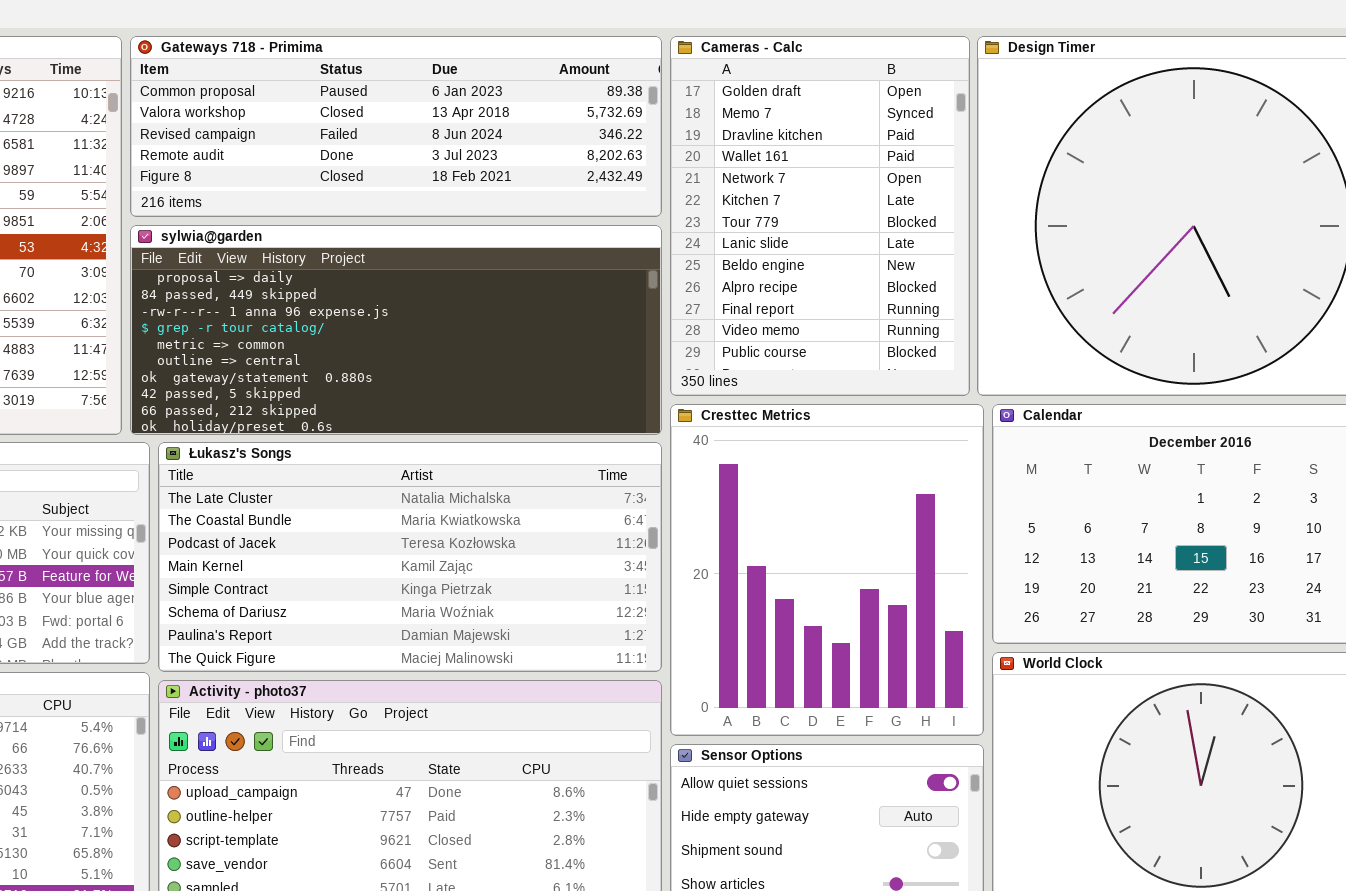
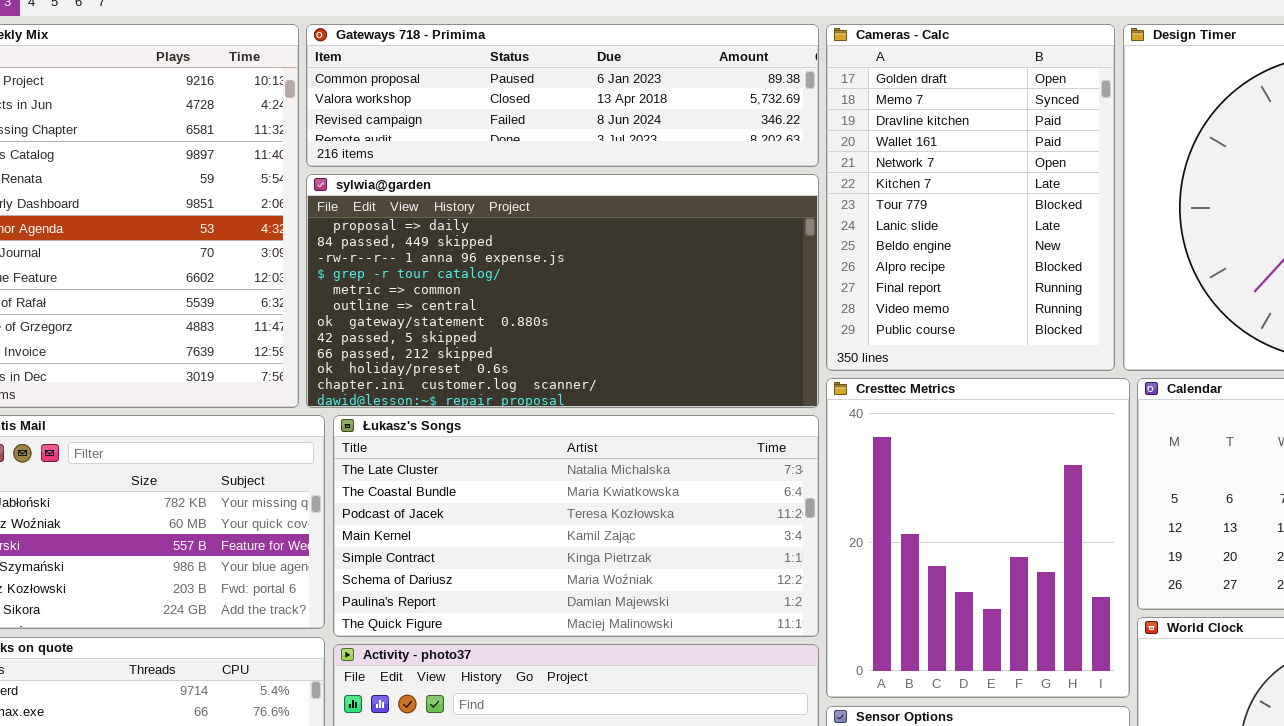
Gateways 718 - Primima: [130,36,662,217] -> [306,24,819,167], resized
sylwia@garden: [130,225,662,435] -> [306,174,819,408], resized

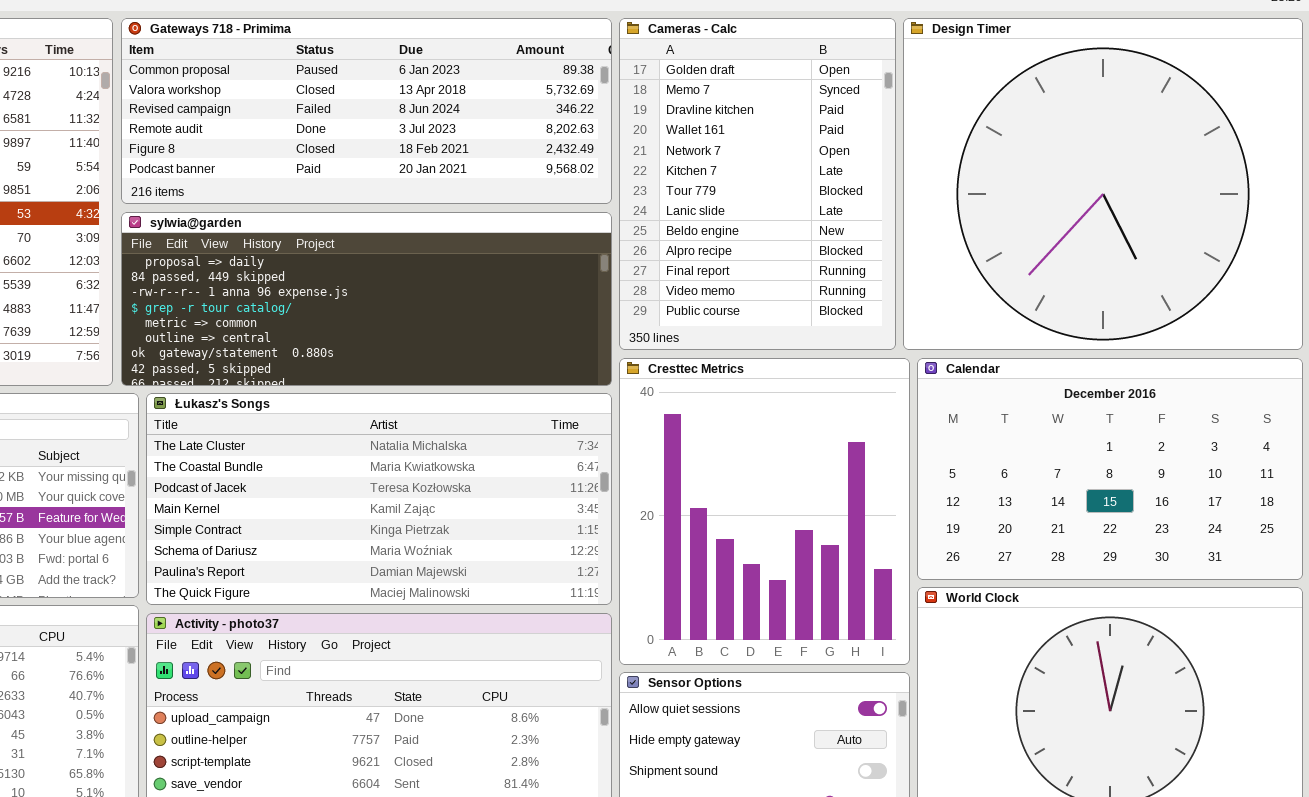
Gateways 718 - Primima: [306,24,819,167] -> [121,18,612,204], resized
sylwia@garden: [306,174,819,408] -> [121,212,612,386], resized

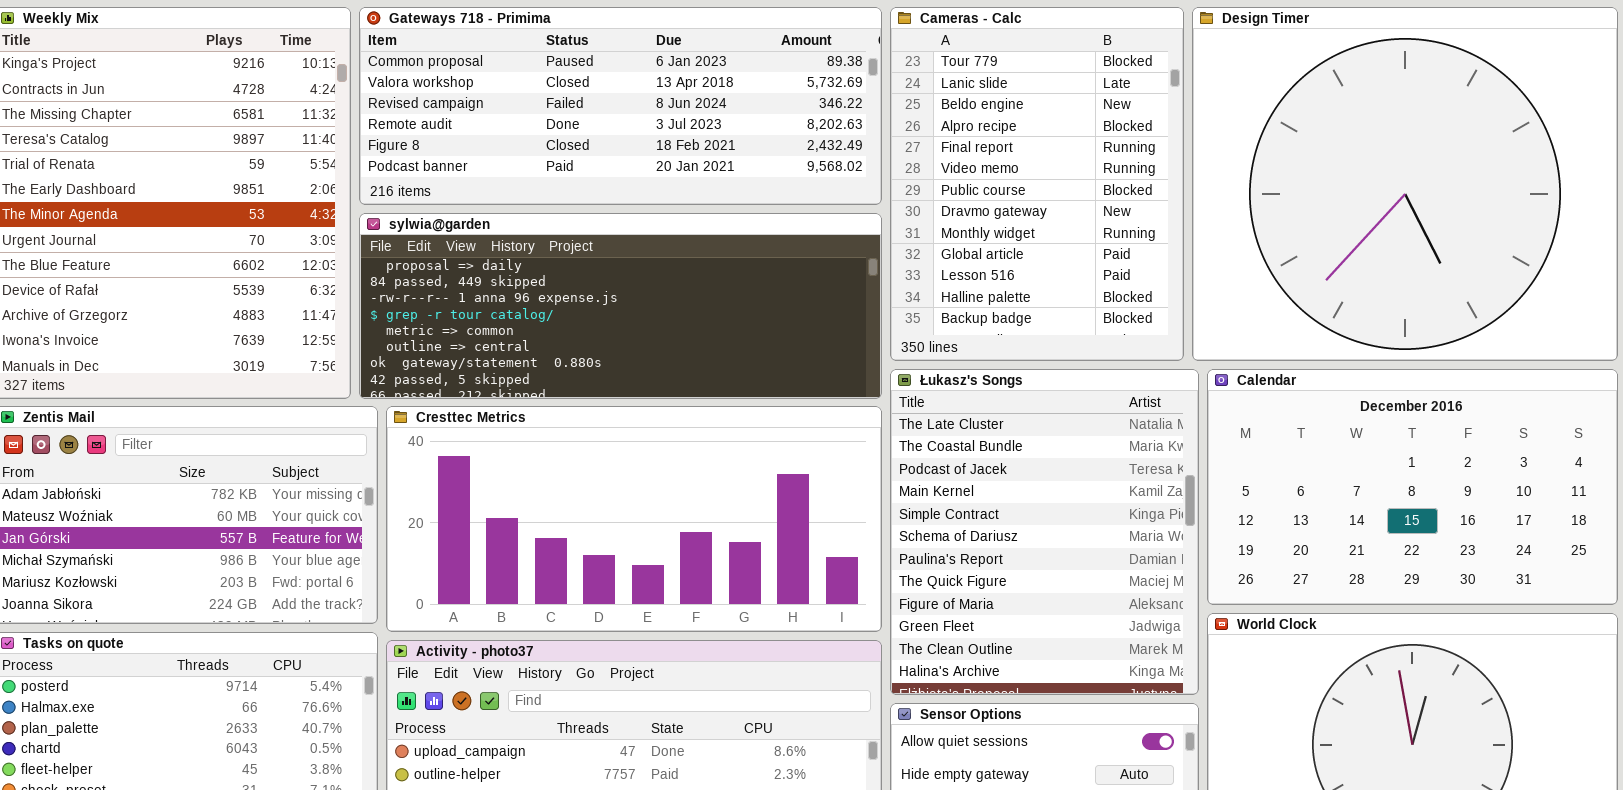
Cameras - Calc: [619,18,896,350] -> [890,7,1184,361], scrolled down 6 rows
Cresttec Metrics: [619,358,910,665] -> [386,406,882,632], moved, resized
Łukasz's Songs: [146,393,612,605] -> [890,369,1199,695], moved, resized

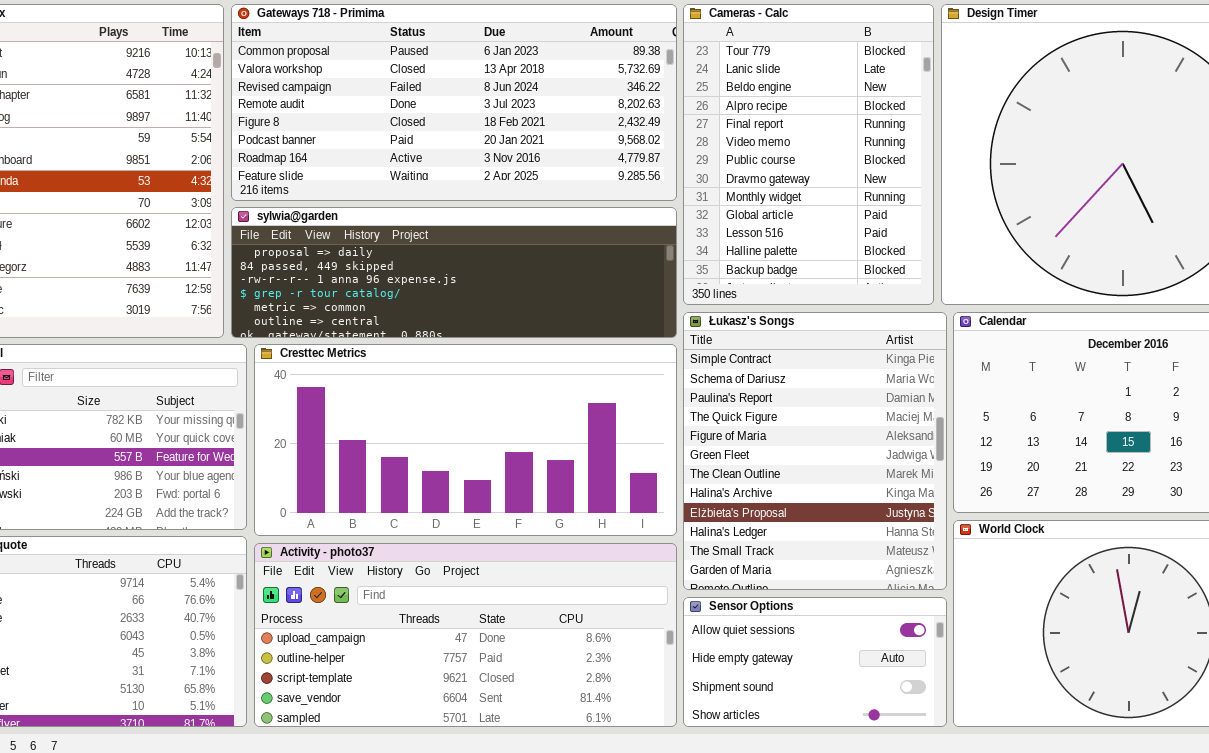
Gateways 718 - Primima: [359,7,882,205] -> [231,4,677,201], resized
sylwia@garden: [359,213,882,399] -> [231,207,677,338], resized
Łukasz's Songs: [890,369,1199,695] -> [683,312,947,590], scrolled down 4 rows

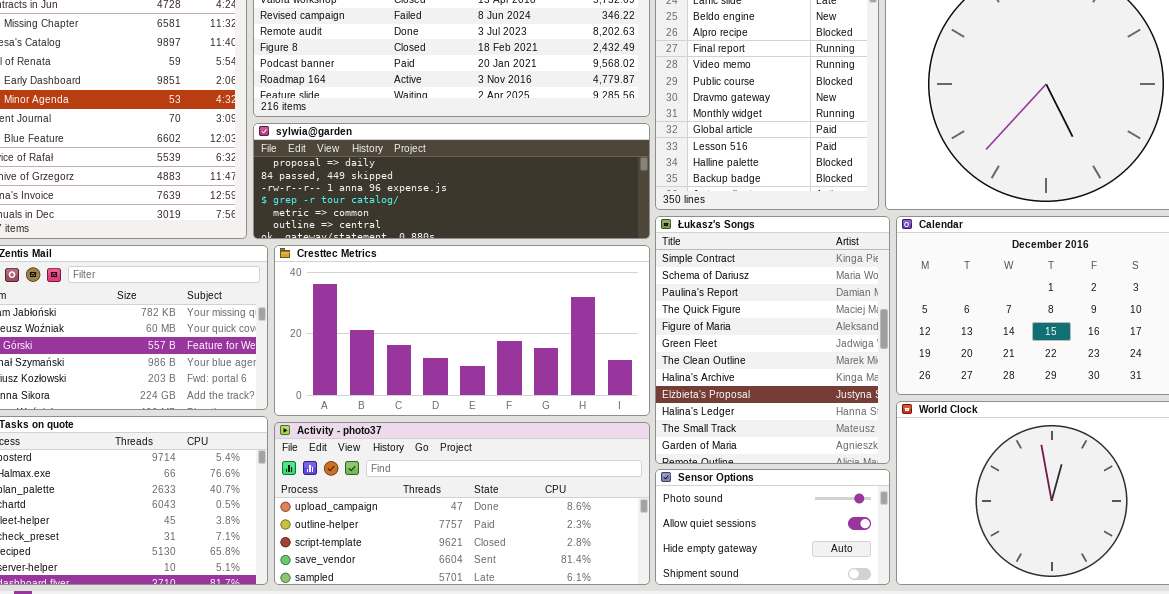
Sensor Options: [683,597,947,727] -> [655,469,890,585], scrolled up 1 row

